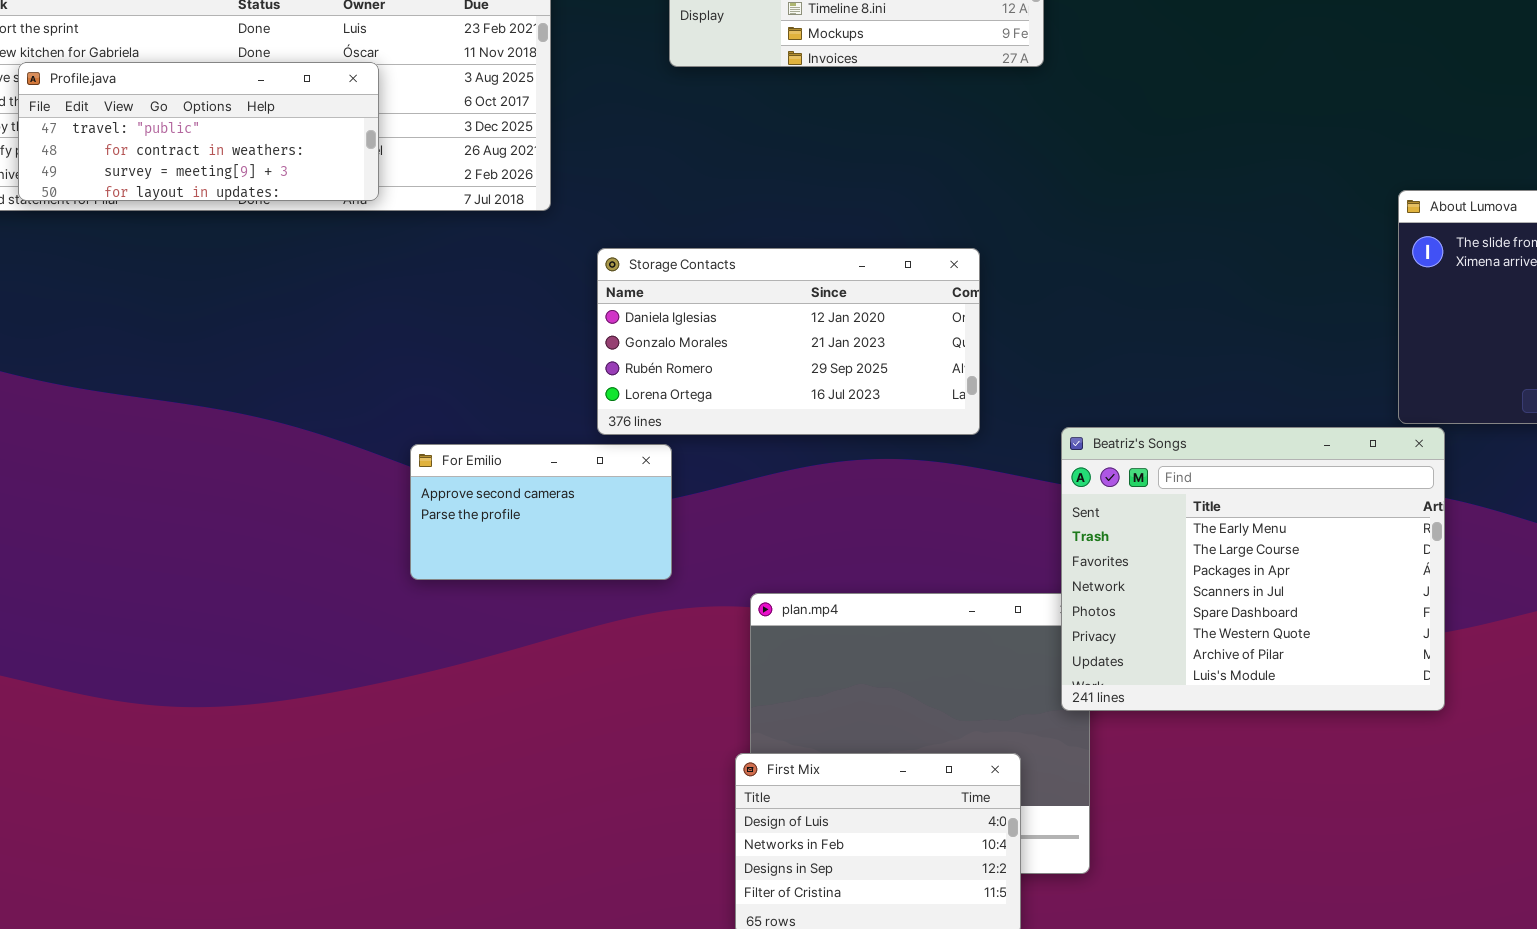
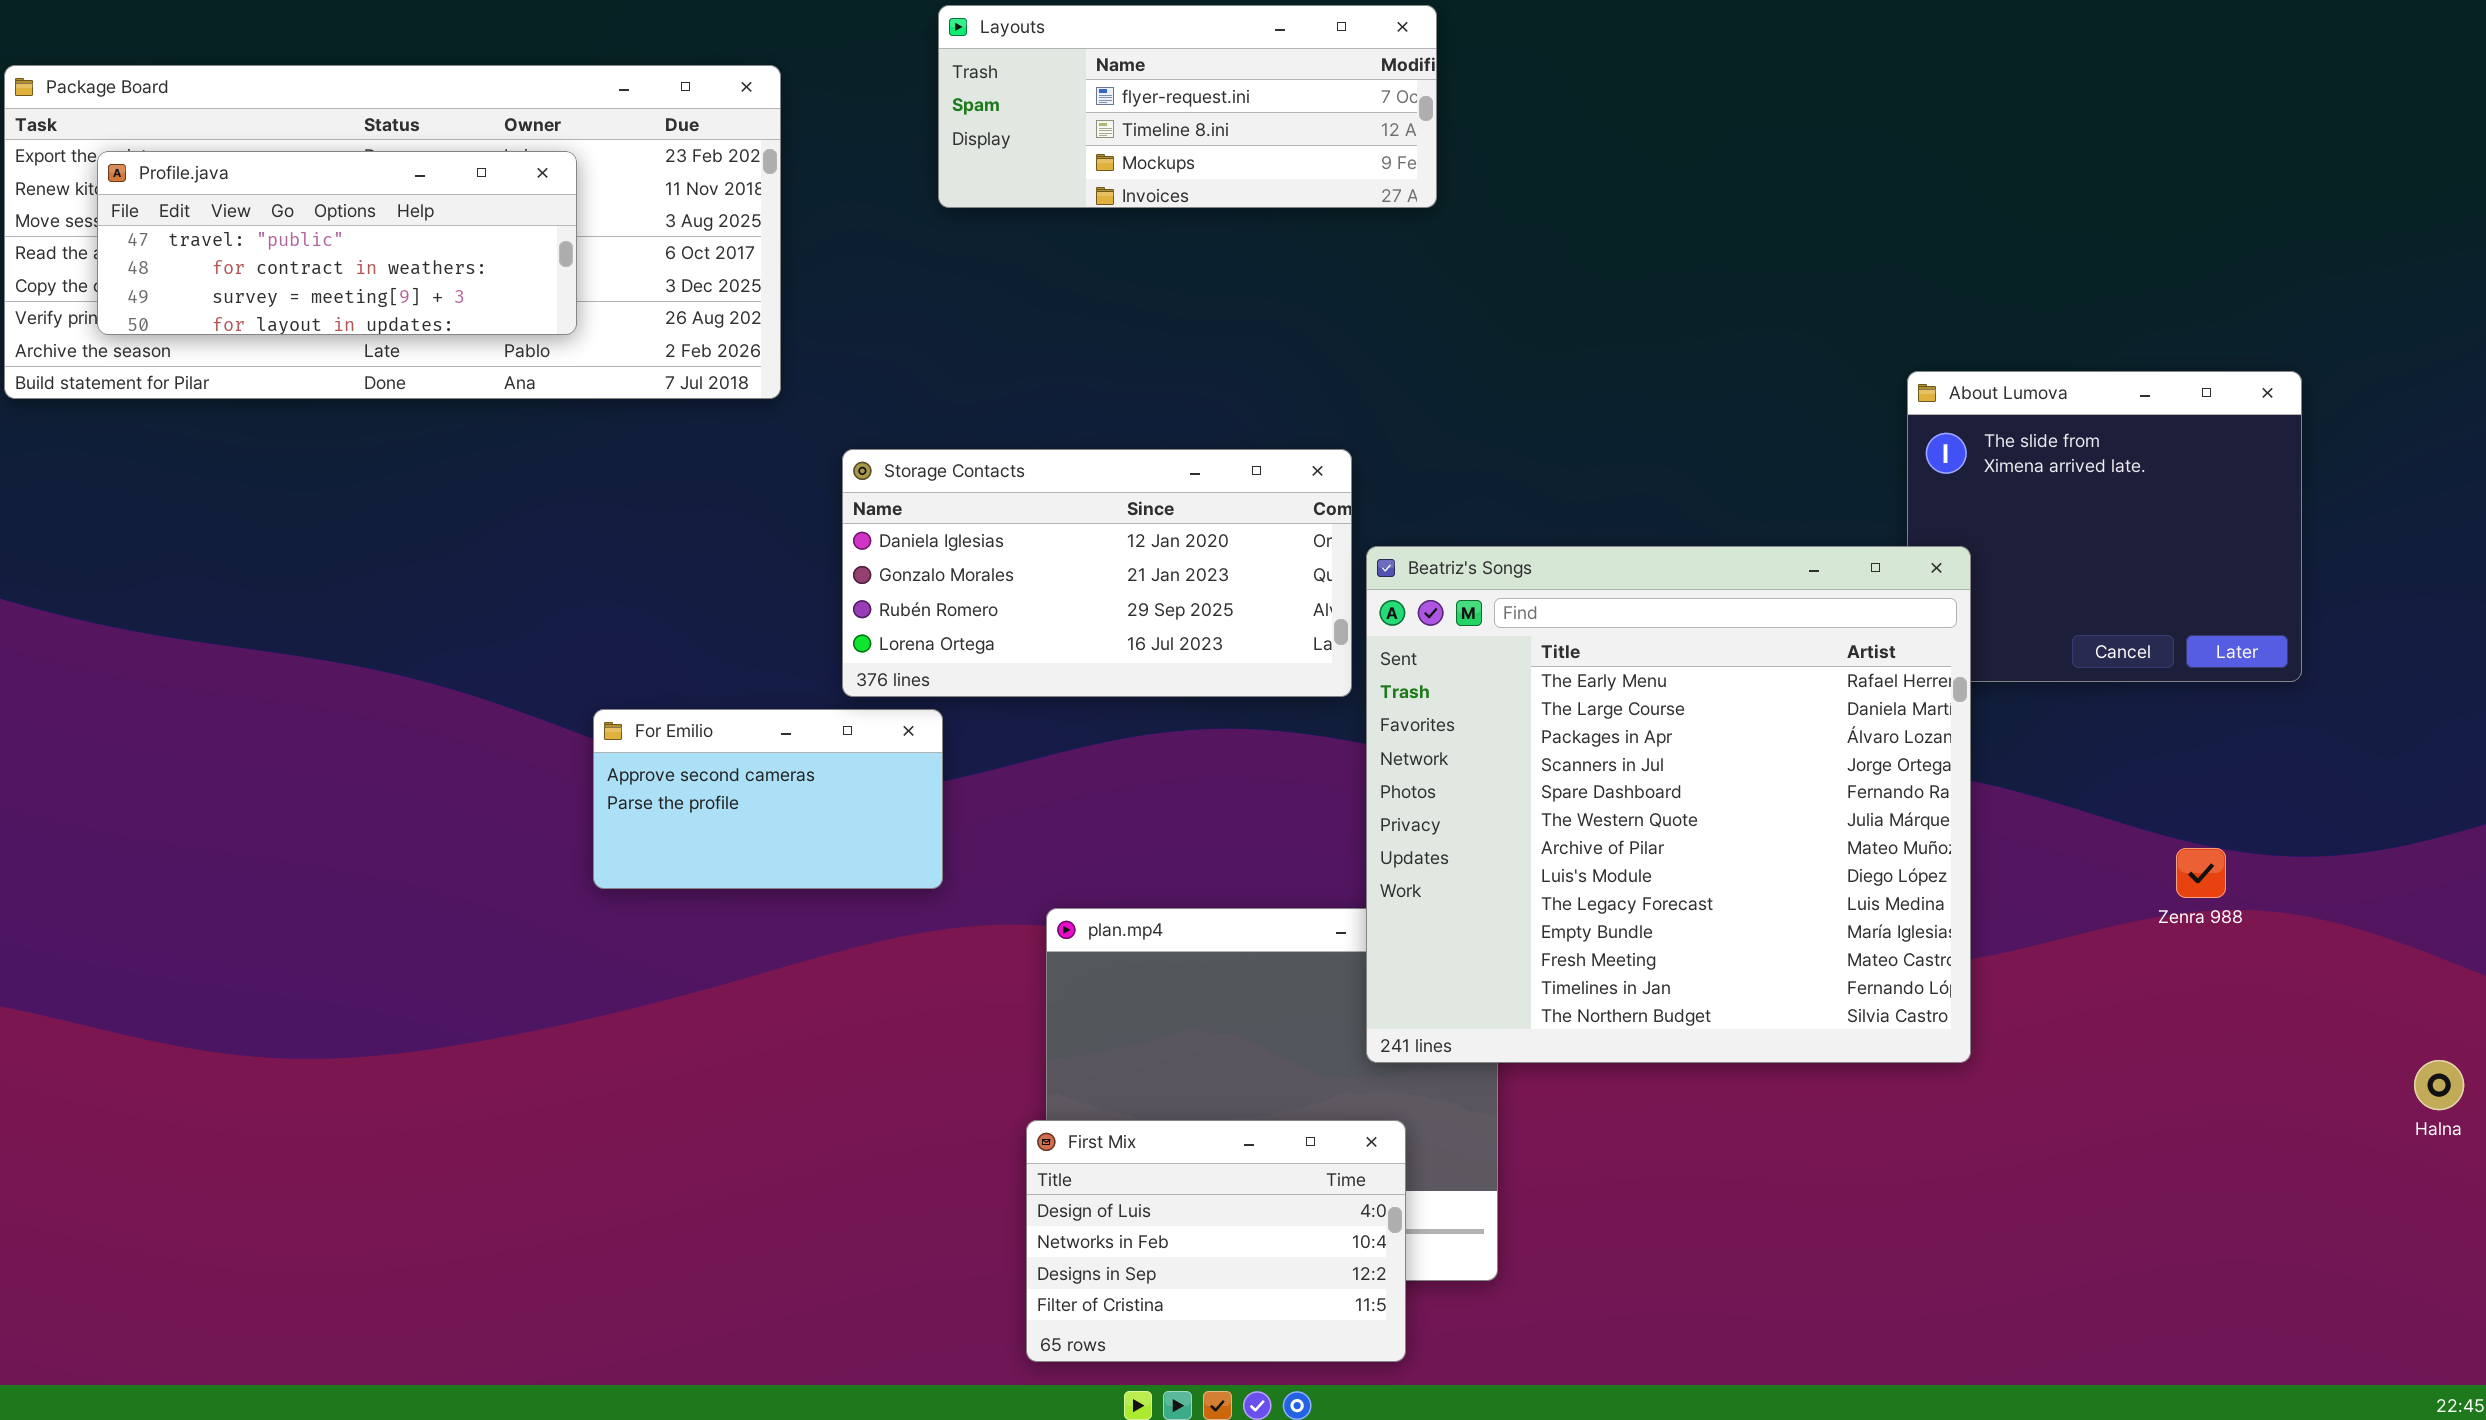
Profile.java: [18,62,379,201] -> [97,151,577,335], moved
Beatriz's Songs: [1061,427,1445,711] -> [1366,546,1971,1063], resized

